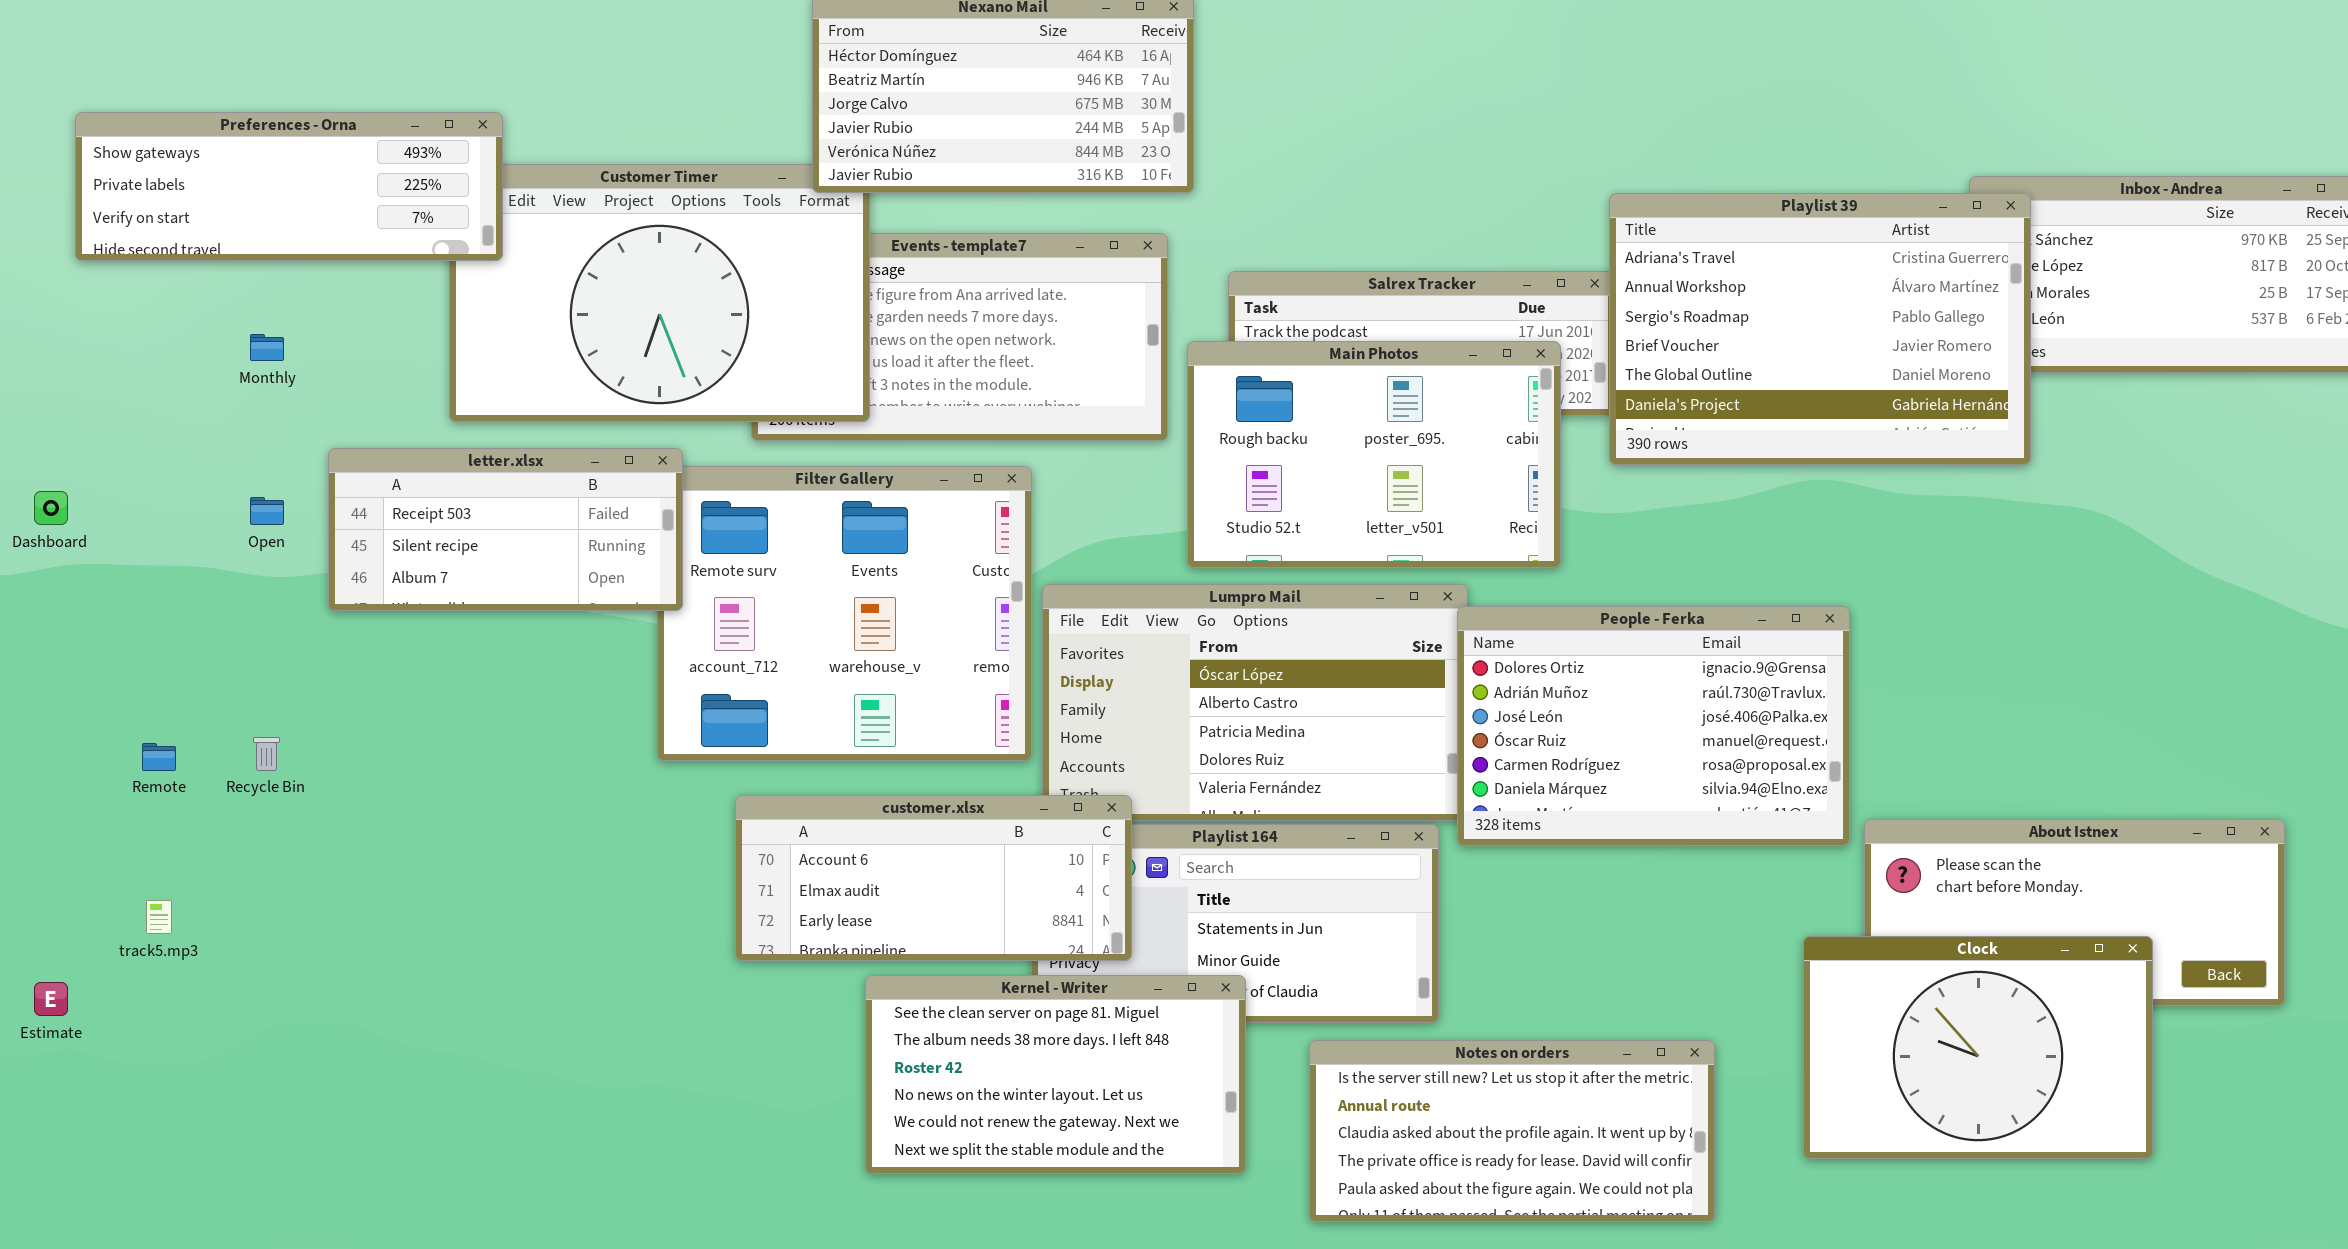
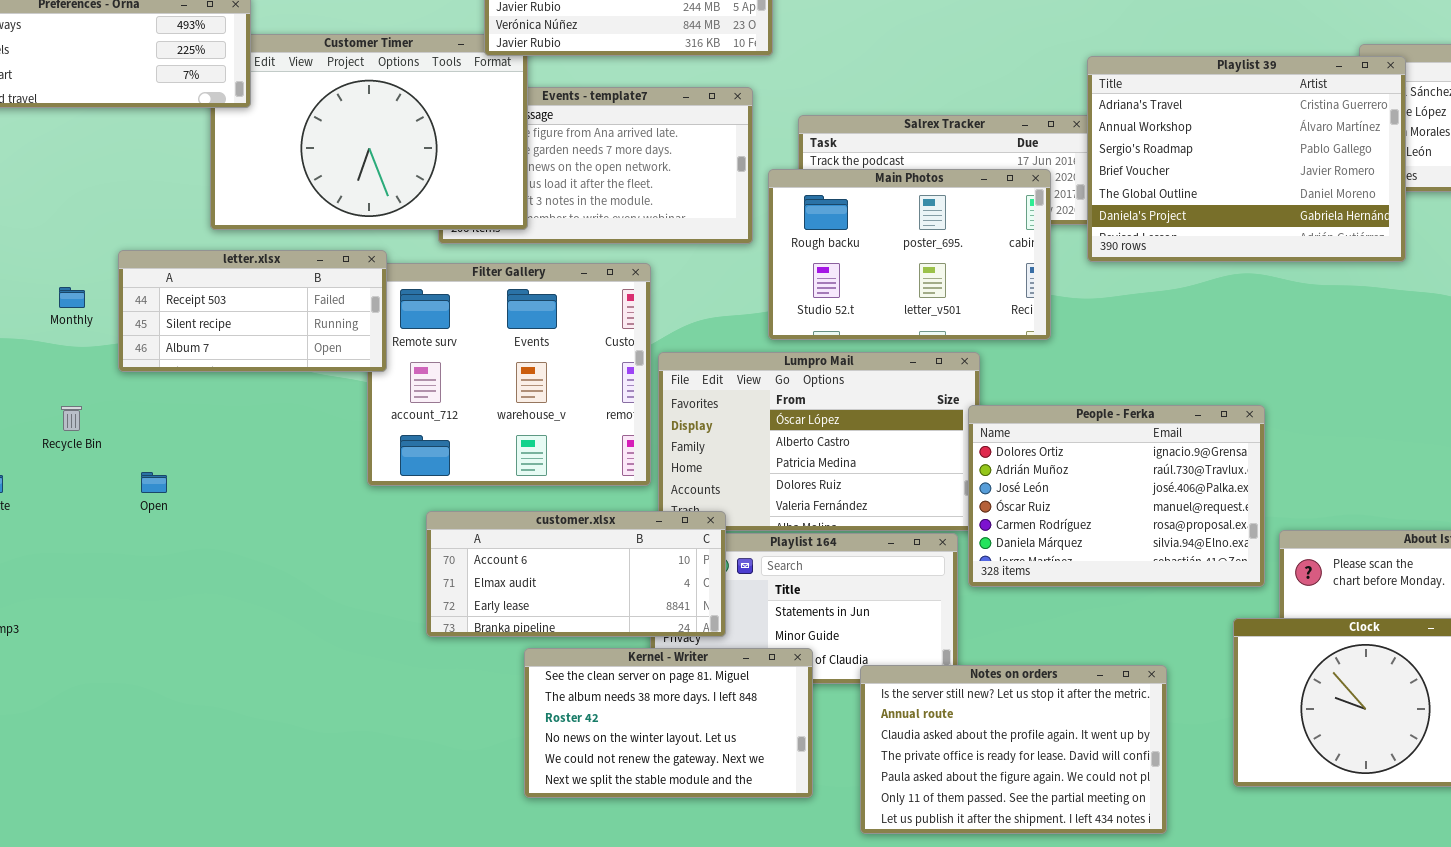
Monthly: [250,334,284,361] -> [59,287,85,308], moved
Open: [250,497,284,525] -> [141,472,167,493], moved
People - Ferka: [1457,606,1850,846] -> [968,405,1265,587], moved
Recycle Bin: [253,737,280,771] -> [61,406,82,431], moved
Notes on orders: [1309,1040,1715,1222] -> [860,665,1167,834], resized

